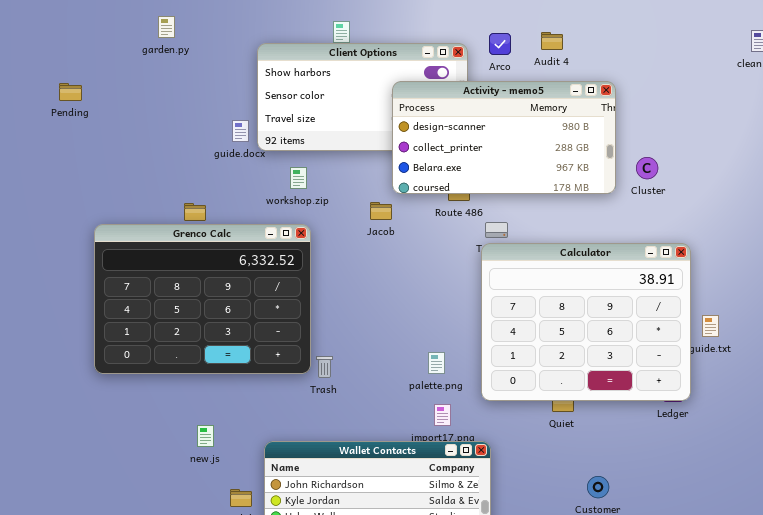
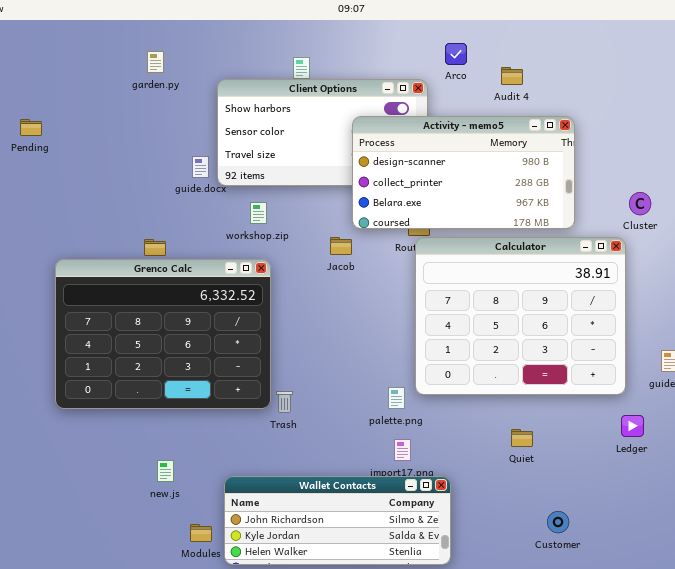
garden.py: [158,16,175,38] -> [147,51,164,73], moved
Arco: [489,33,511,55] -> [445,43,467,65], moved
Cluster: [636,157,658,179] -> [629,192,651,215], moved
Calculator: [481,243,691,401] -> [415,237,626,395], moved

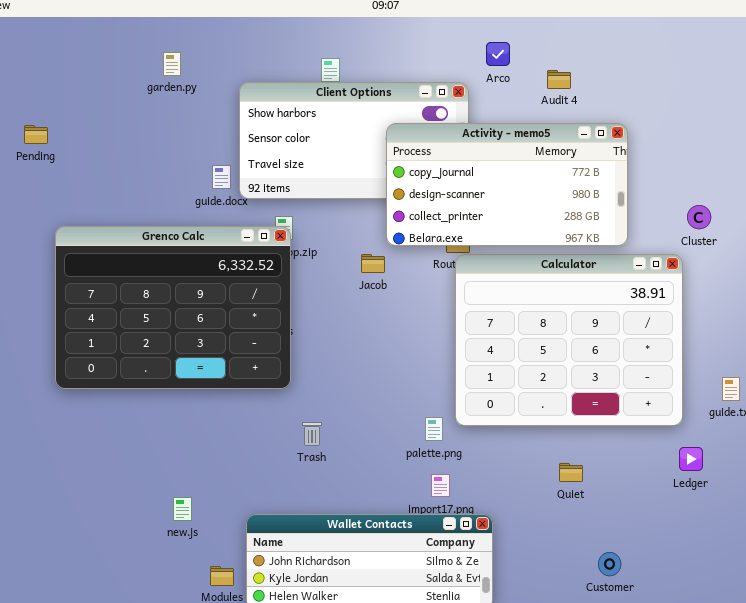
Activity - memo5: [352,116,575,229] -> [386,123,628,246], scrolled up 1 row
Grenco Calc: [55,259,271,409] -> [55,226,291,389], moved

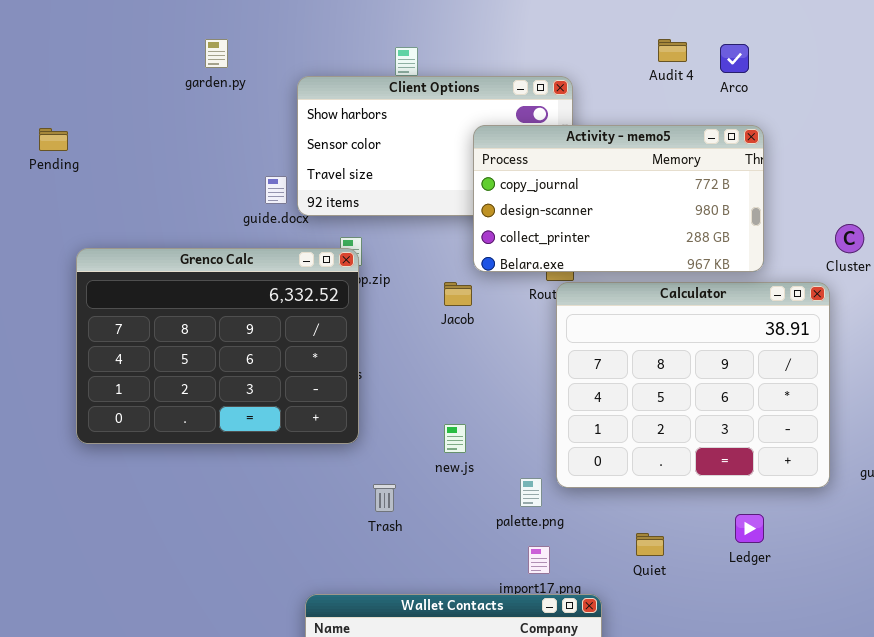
Arco: [486,42,510,66] -> [720,44,749,73], moved
Audit 4: [547,70,571,89] -> [658,39,687,62], moved
Ledger: [679,447,703,471] -> [735,514,764,543], moved
Quiet: [559,463,583,482] -> [636,533,664,556], moved
new.js: [173,497,192,521] -> [444,424,466,453], moved

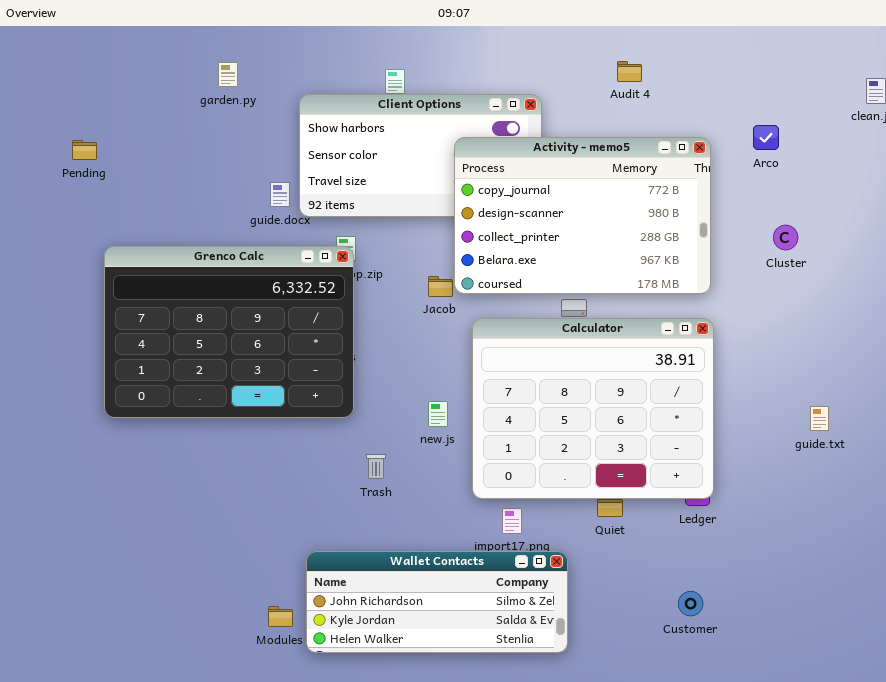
Arco: [720,44,749,73] -> [753,125,779,150], moved
Activity - memo5: [473,125,764,272] -> [454,137,711,294], resized
Calculator: [556,282,830,488] -> [472,318,714,499], moved

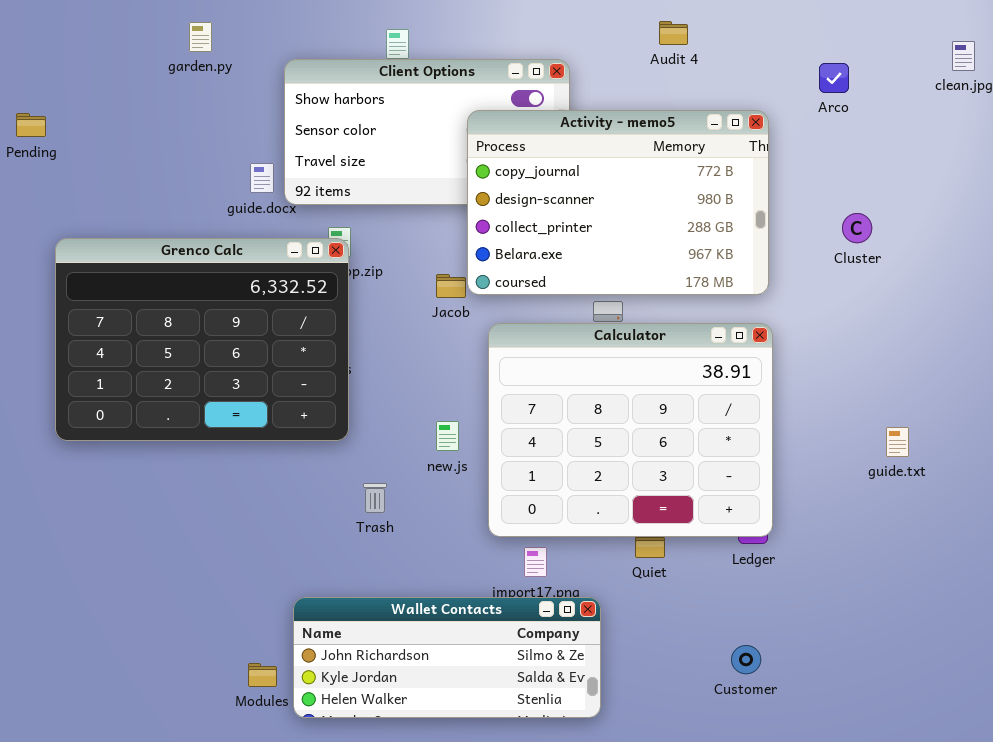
Arco: [753,125,779,150] -> [819,63,849,93], moved

